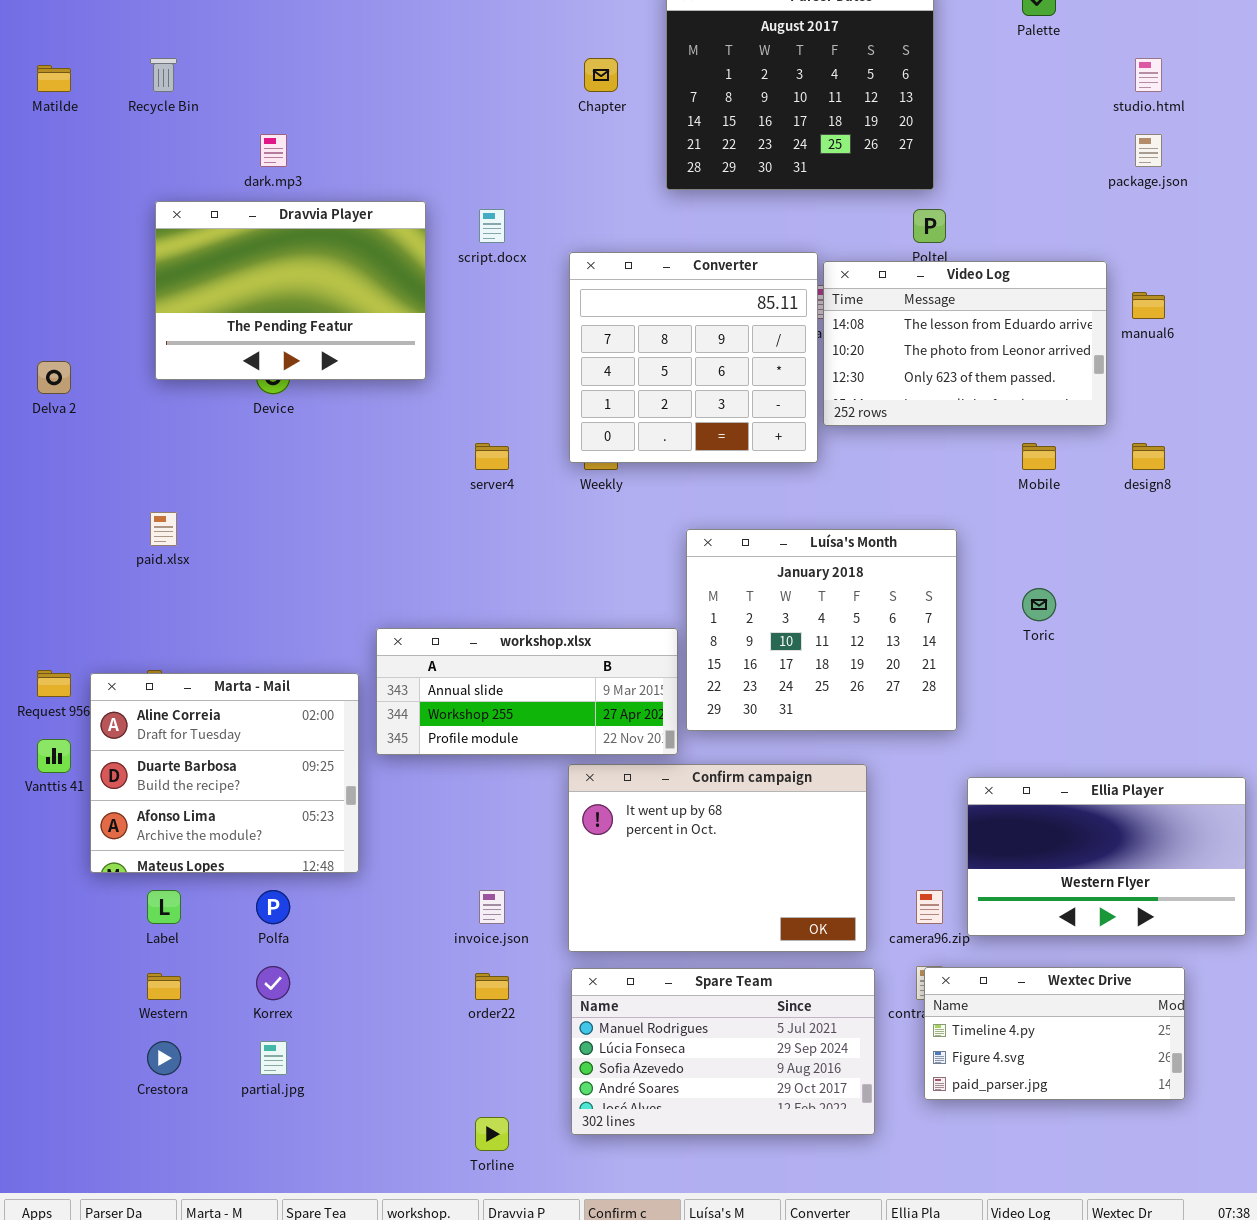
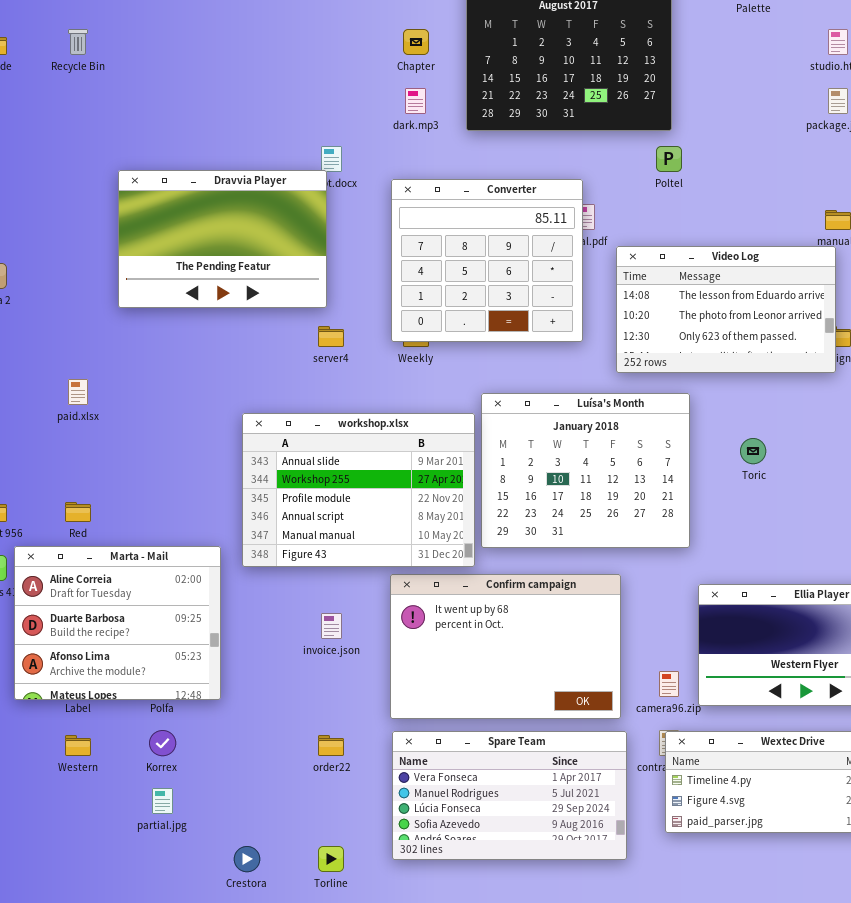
dark.mp3: [260,134,287,167] -> [405,88,426,114], moved
Dravvia Player: [155,201,426,380] -> [118,170,327,308], moved
Video Log: [823,261,1107,426] -> [616,246,836,373], moved
workshop.xlsx: [376,628,678,755] -> [242,413,475,567], resized
Marta - Mail: [90,673,359,873] -> [14,546,221,700], moved
invoice.json: [479,890,505,924] -> [321,613,342,639], moved
Spare Team: [571,968,875,1135] -> [392,731,627,860], scrolled up 1 row
Crestora: [147,1041,181,1075] -> [234,846,260,872], moved

